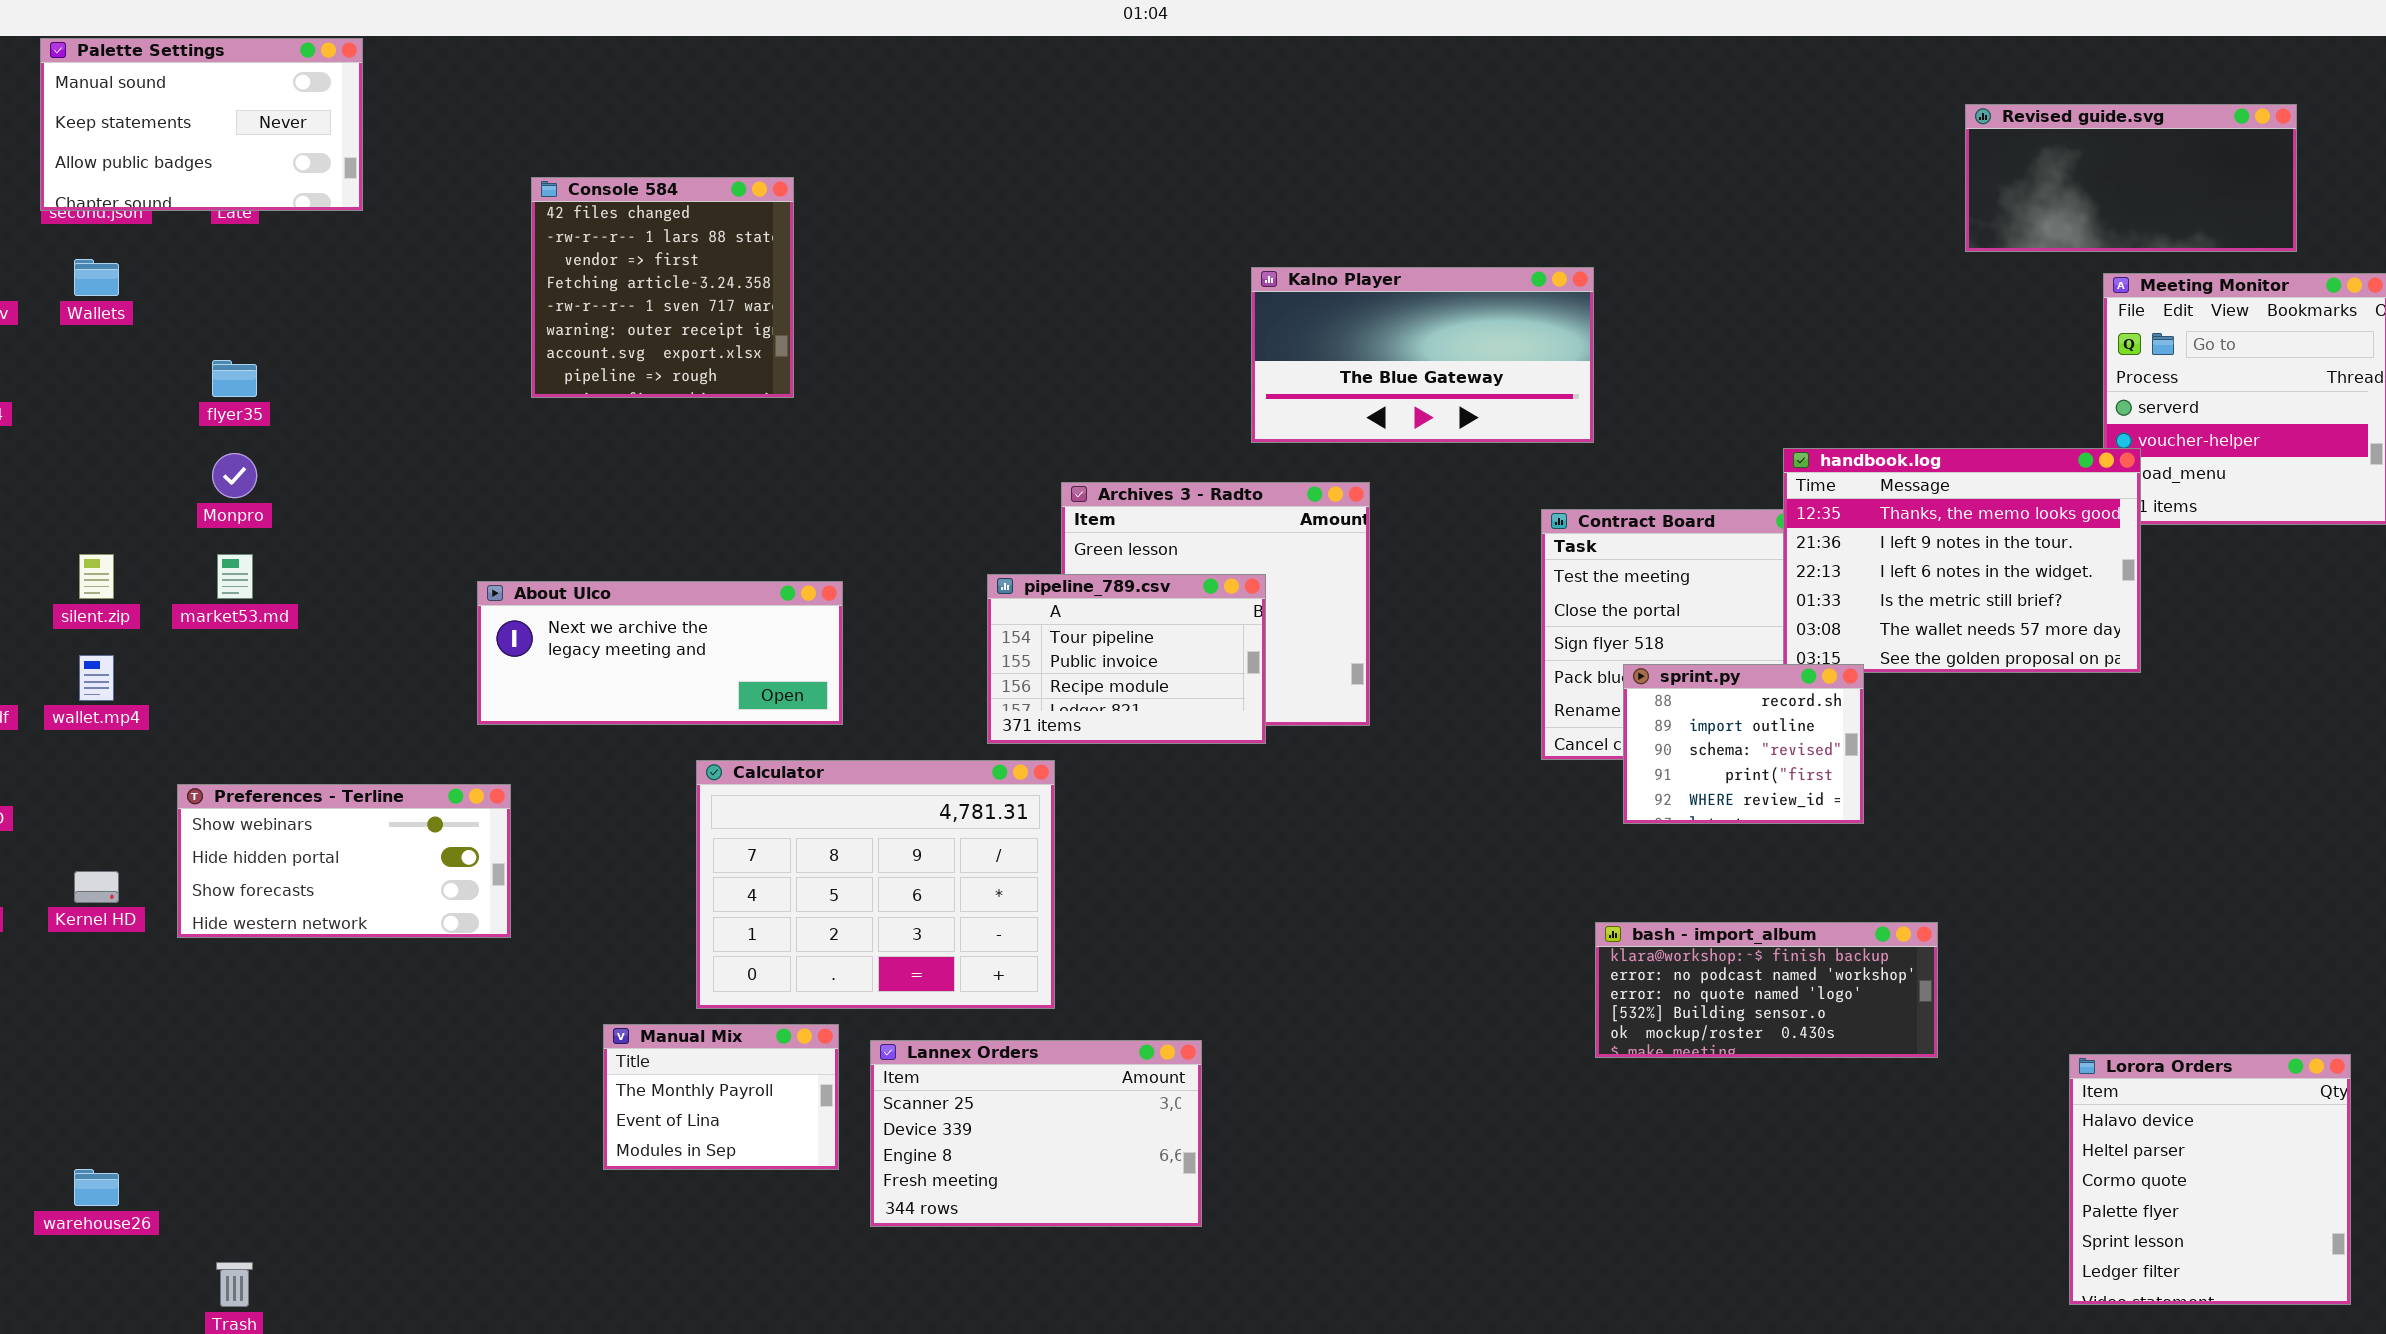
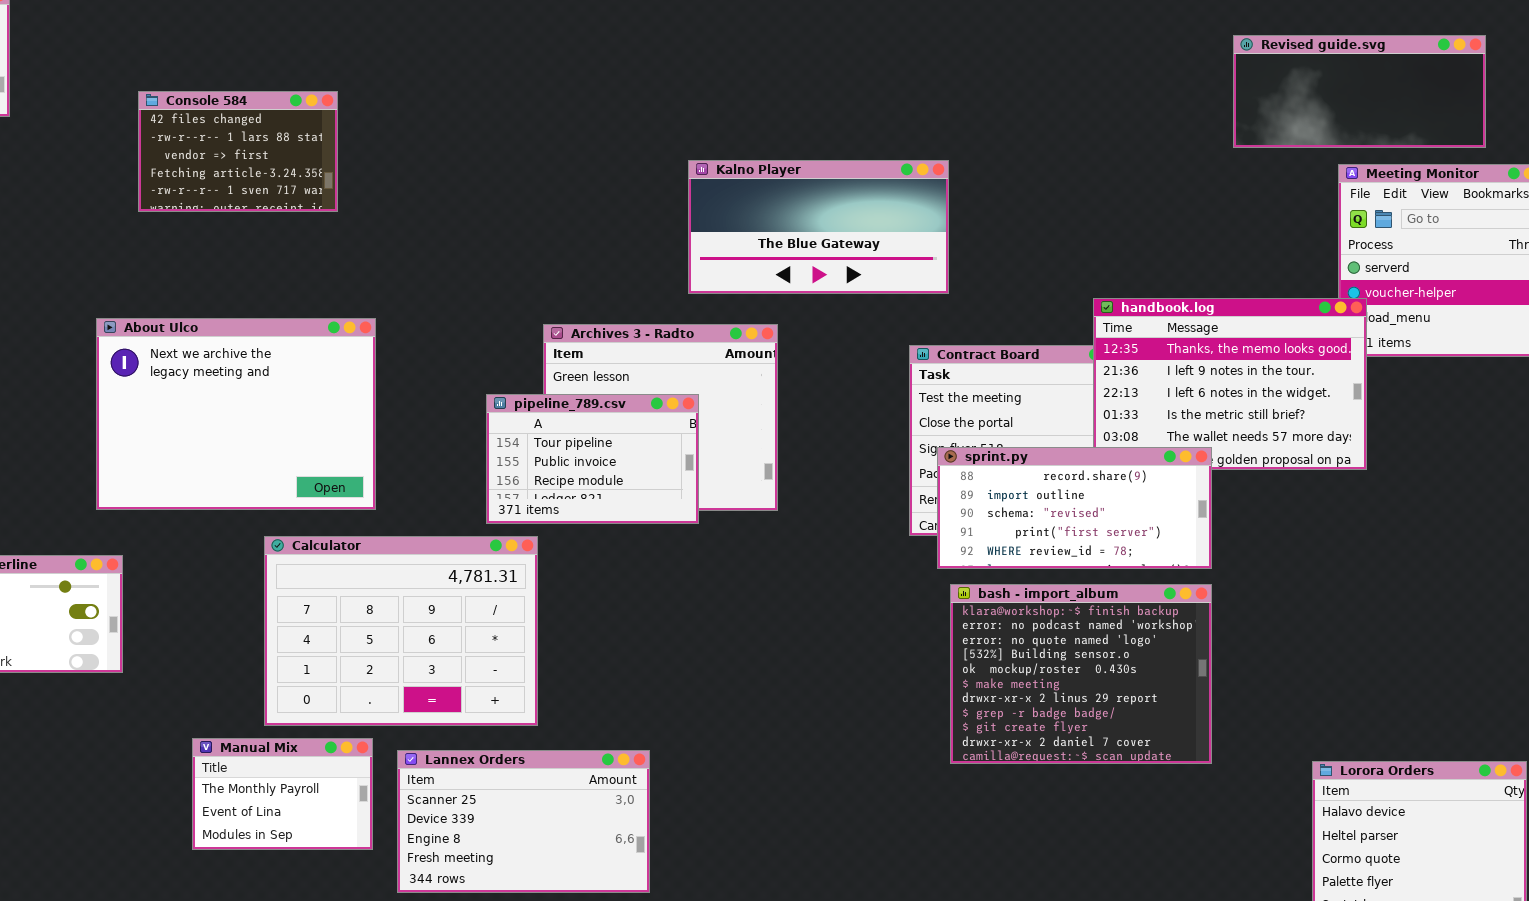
Console 584: [531,177,794,398] -> [138,91,338,212], resized
About Ulco: [477,581,843,725] -> [96,318,376,510], resized
sprint.py: [1623,664,1864,824] -> [937,447,1212,569], moved, resized
bash - import_album: [1595,922,1938,1058] -> [950,584,1212,764], resized

